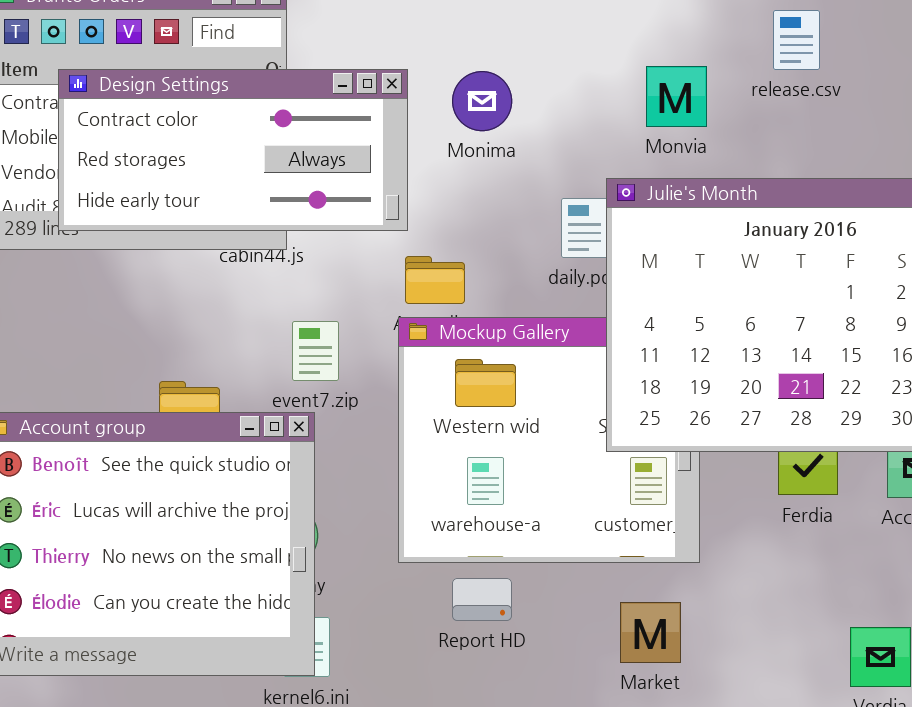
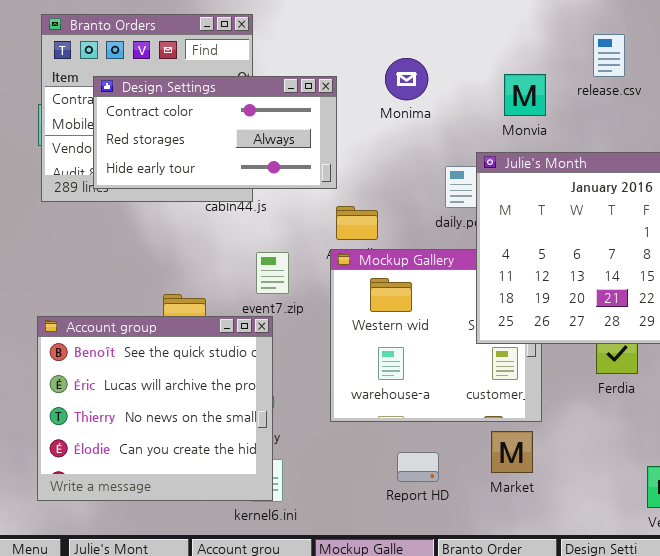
Monima: [452,71,512,131] -> [385,58,428,100], moved
Report HD: [452,578,512,621] -> [397,452,439,482], moved
Market: [620,602,681,663] -> [491,431,533,473], moved

